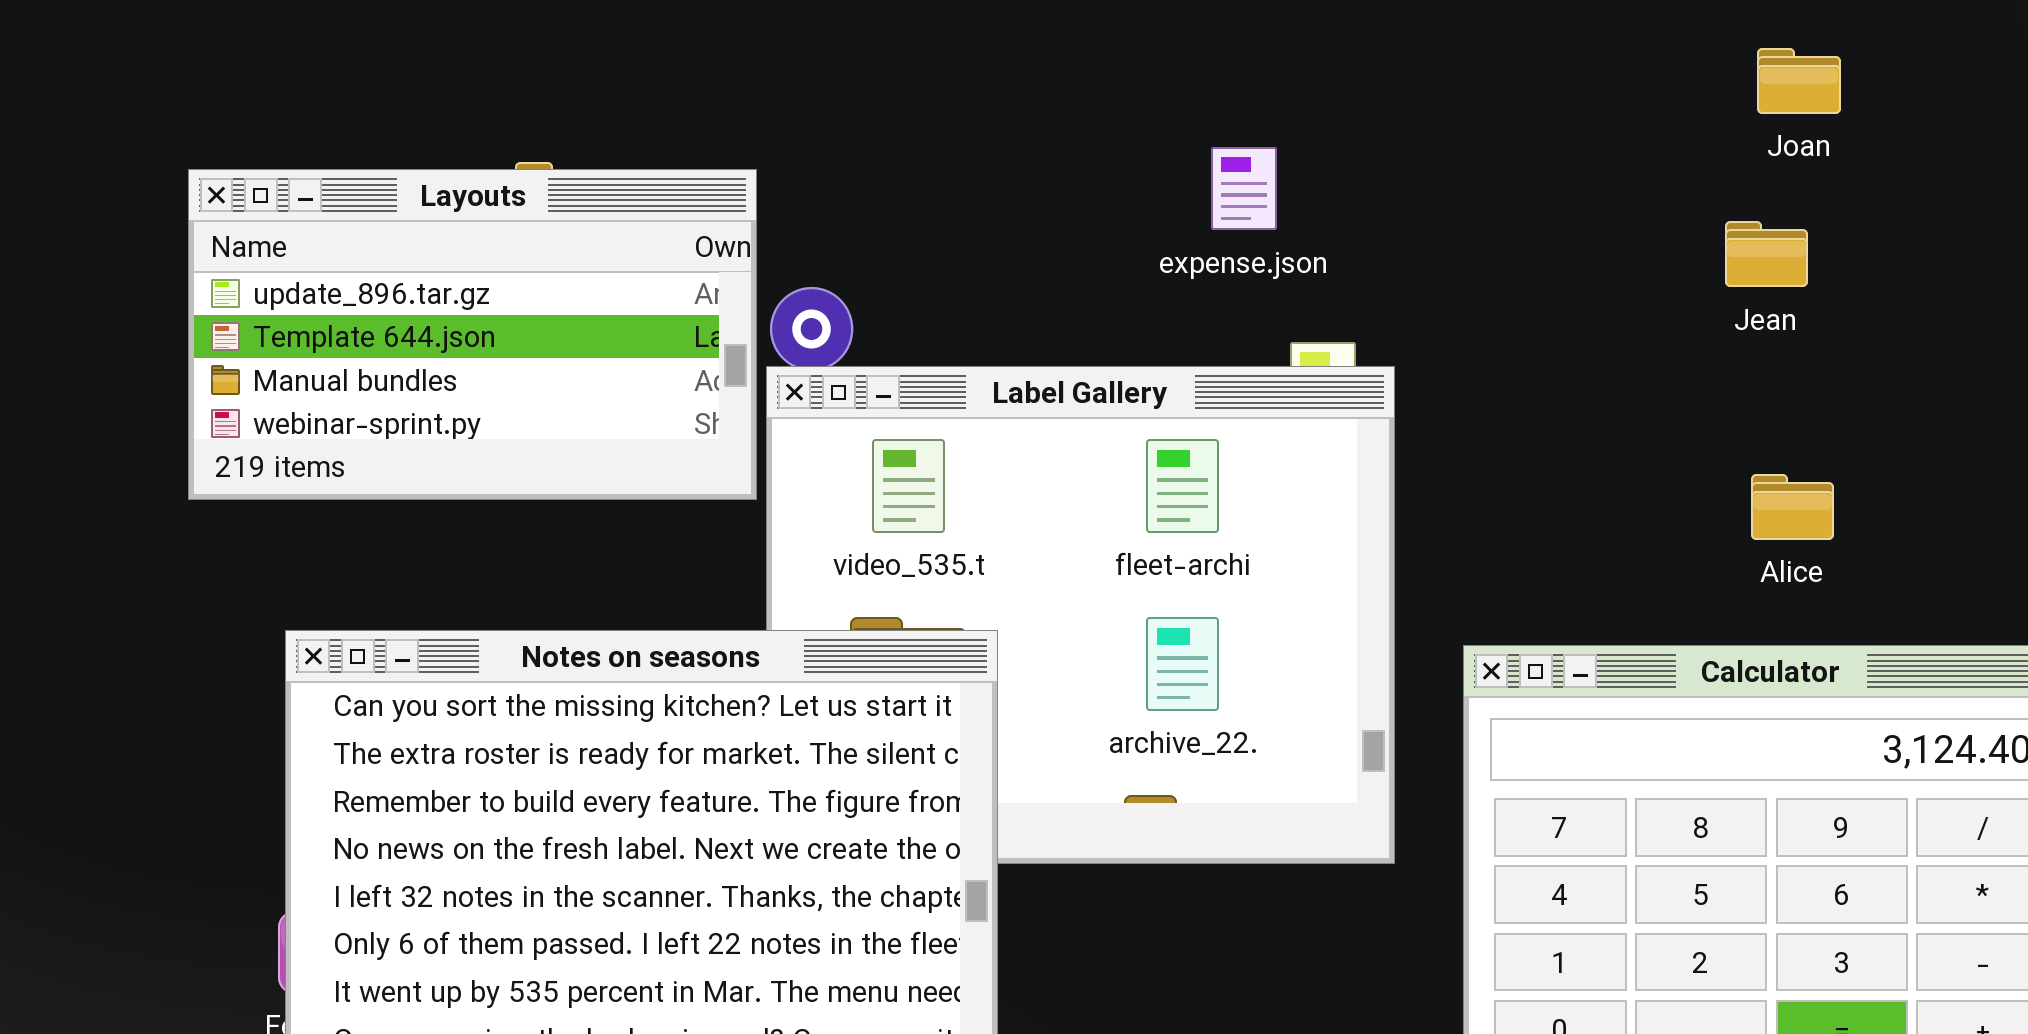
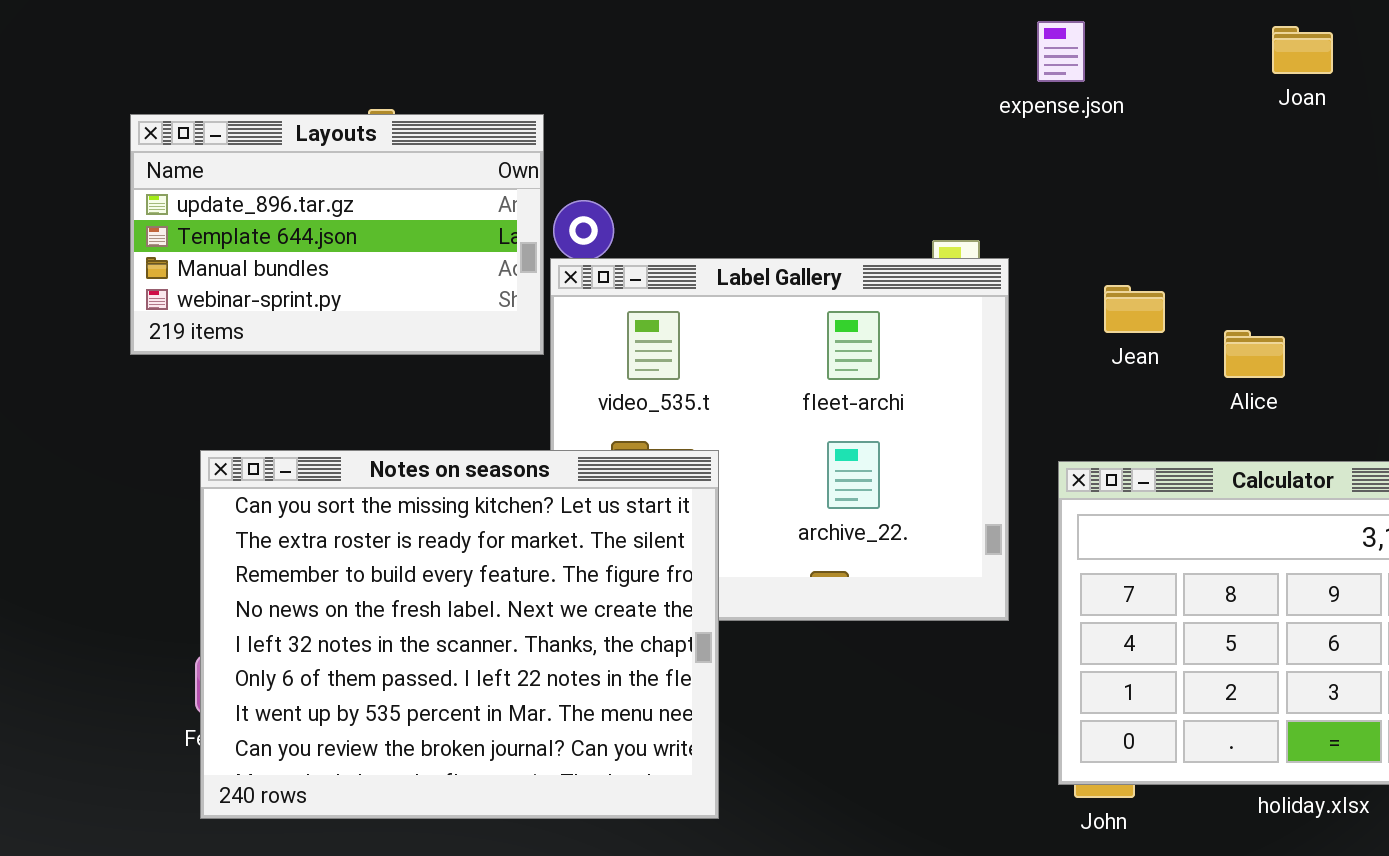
expense.json: [1211,147,1277,230] -> [1037,21,1085,82], moved
Jean: [1725,221,1808,287] -> [1104,285,1165,333], moved
Alice: [1751,474,1834,540] -> [1224,330,1285,378], moved

